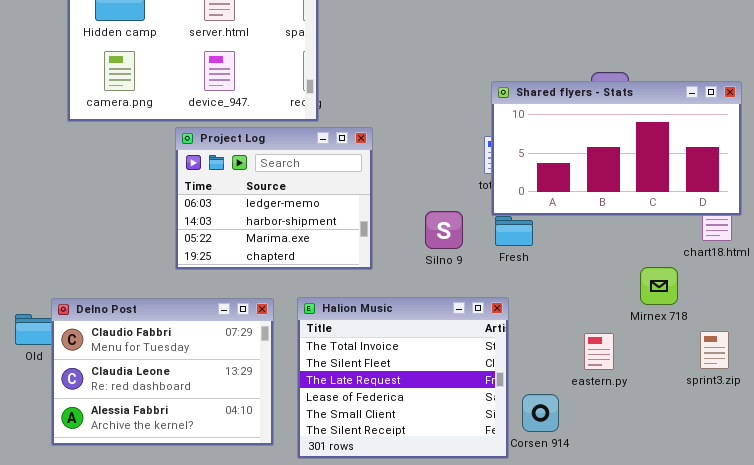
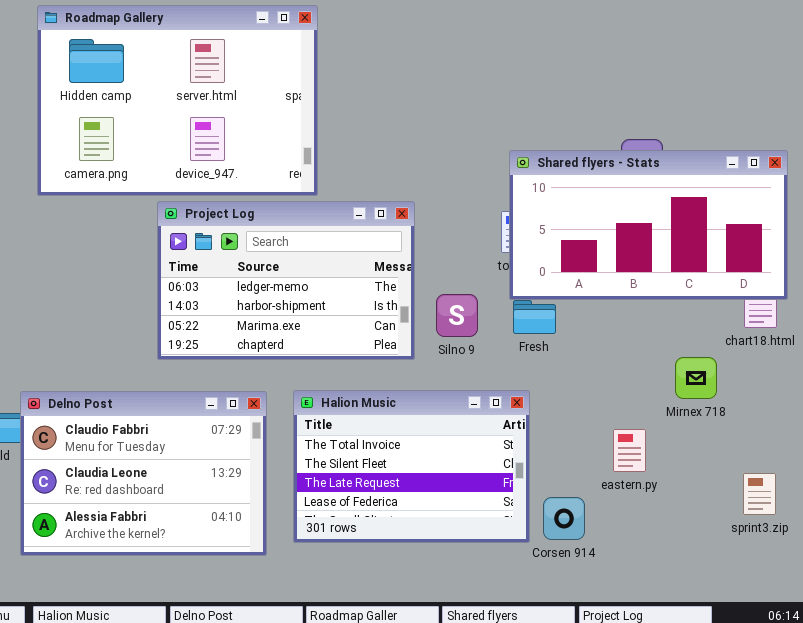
Project Log: [175,127,373,270] -> [157,201,415,360], resized
Halion Music: [297,297,509,459] -> [293,390,530,543], resized
sprint3.zip: [700,331,729,369] -> [743,473,776,515], moved

